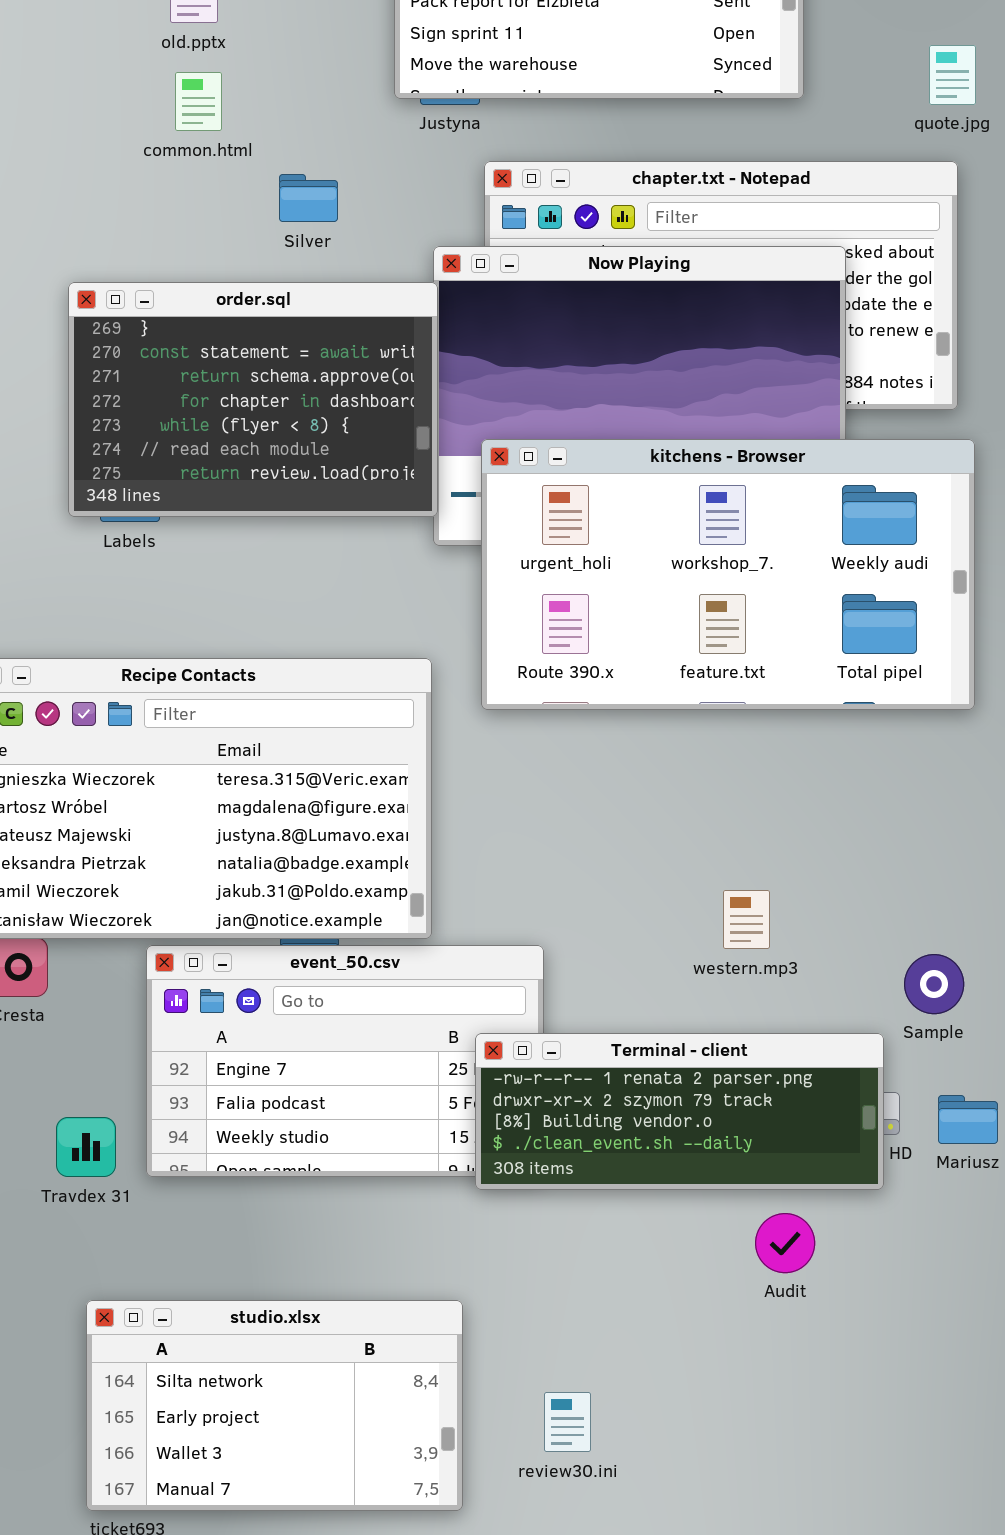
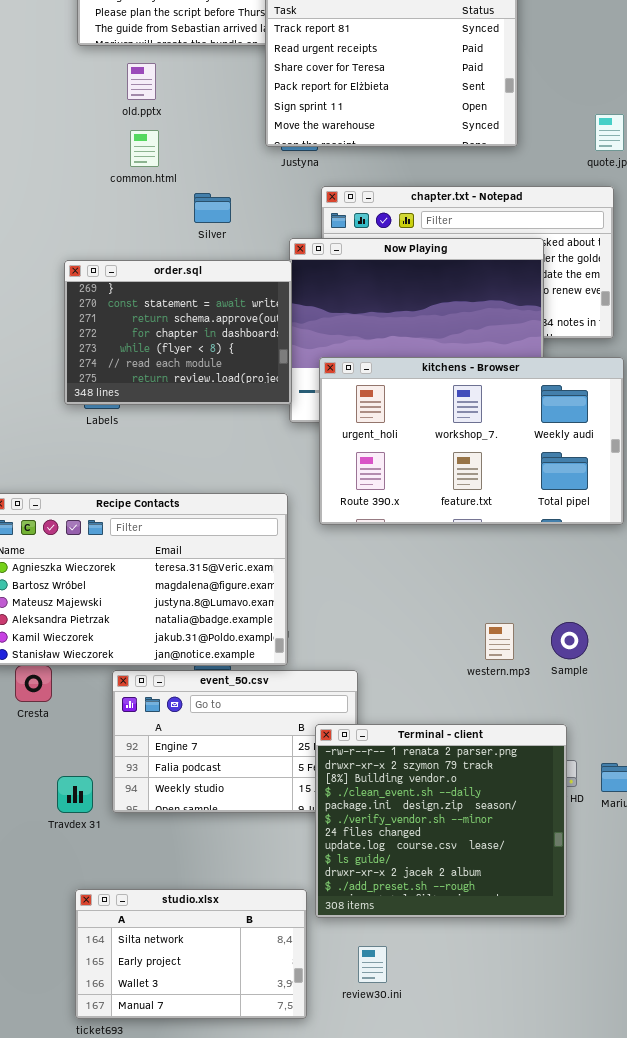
western.mp3: [723,890,770,949] -> [485,623,514,660], moved
Sample: [904,954,964,1014] -> [551,622,588,659], moved
Terminal - client: [475,1033,884,1190] -> [315,724,567,918], resized

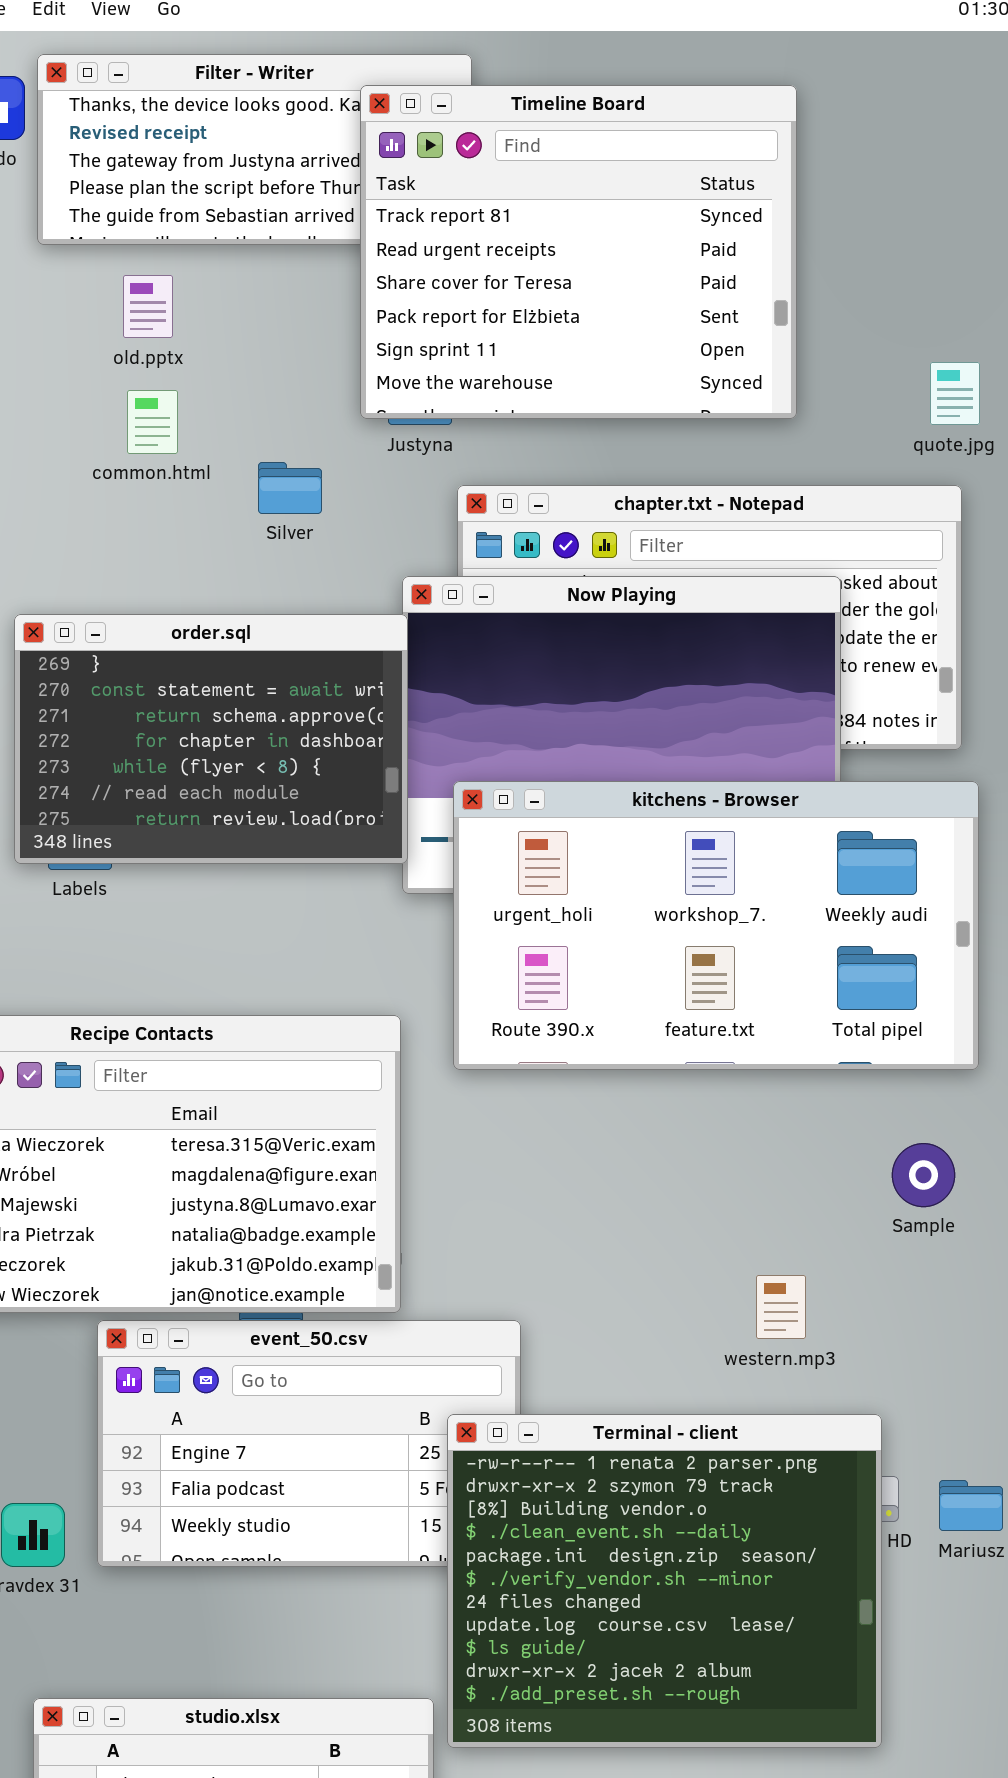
Silver: [194,193,231,223] -> [258,462,322,514], moved
Sample: [551,622,588,659] -> [892,1143,955,1207], moved
western.mp3: [485,623,514,660] -> [756,1275,806,1339], moved

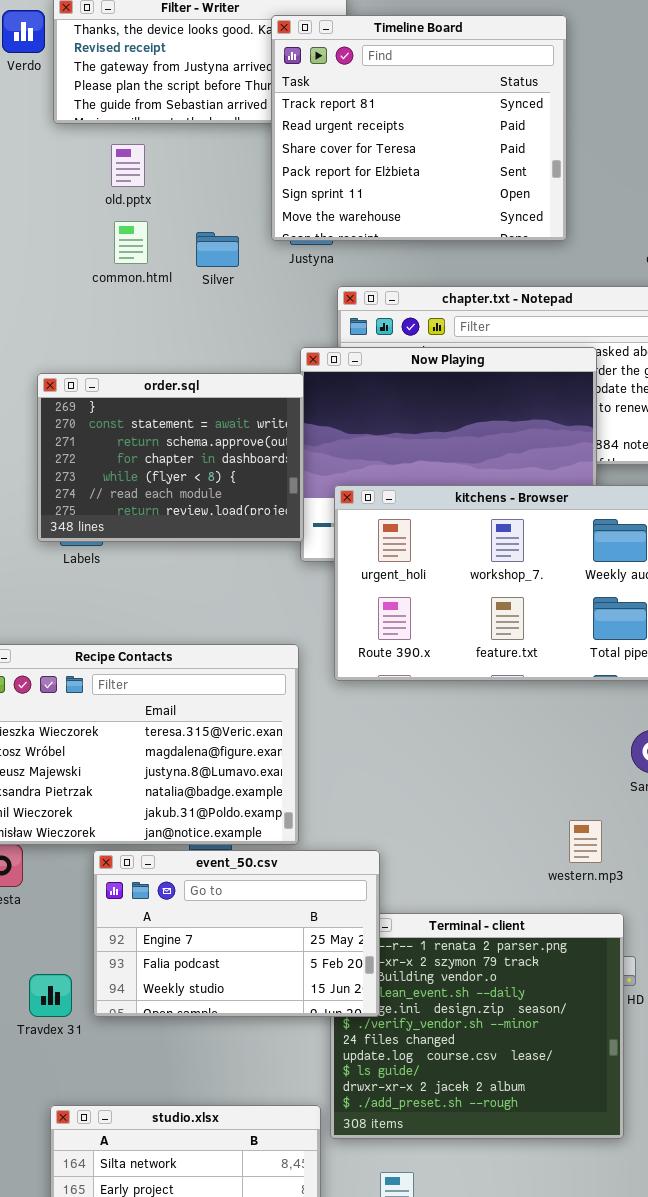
Silver: [258,462,322,514] -> [196,232,239,267], moved
western.mp3: [756,1275,806,1339] -> [569,820,602,863], moved
event_50.csv: [97,1320,521,1567] -> [93,850,380,1017], raised

